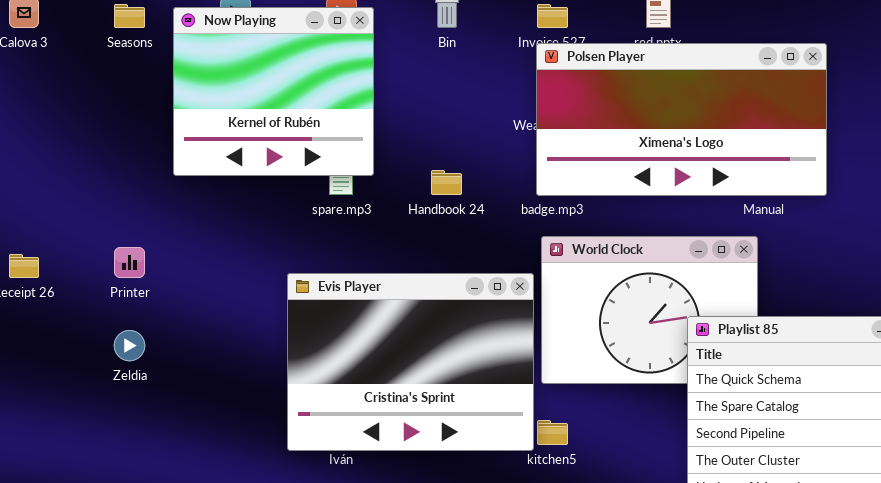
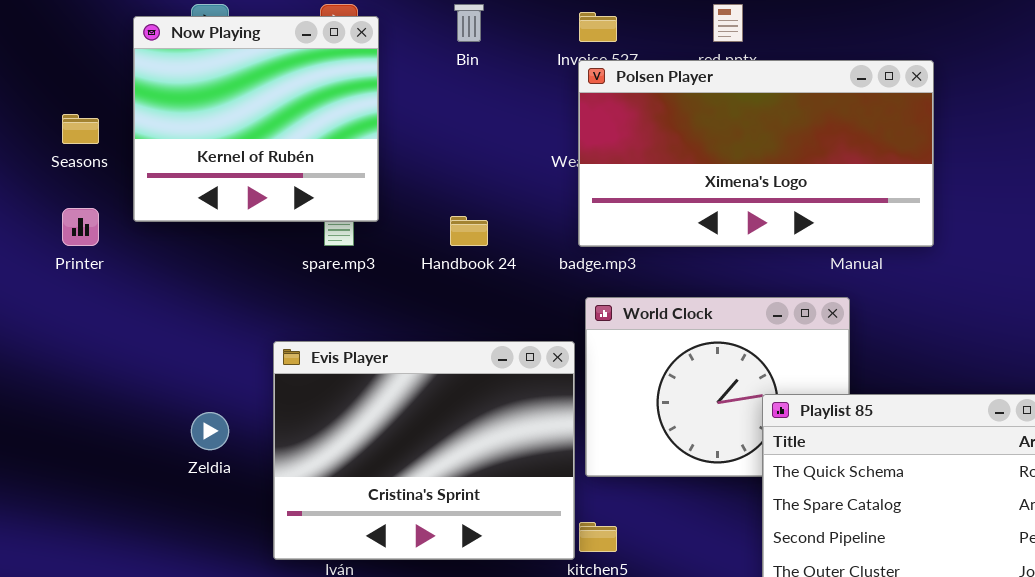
Seasons: [114,4,145,28] -> [62,114,99,144], moved
Printer: [114,247,145,278] -> [62,208,99,246], moved
Zeldia: [114,330,145,361] -> [191,412,229,450], moved

